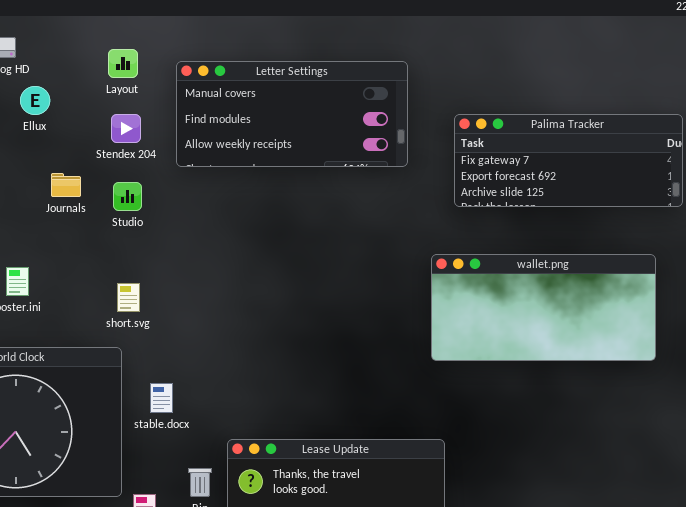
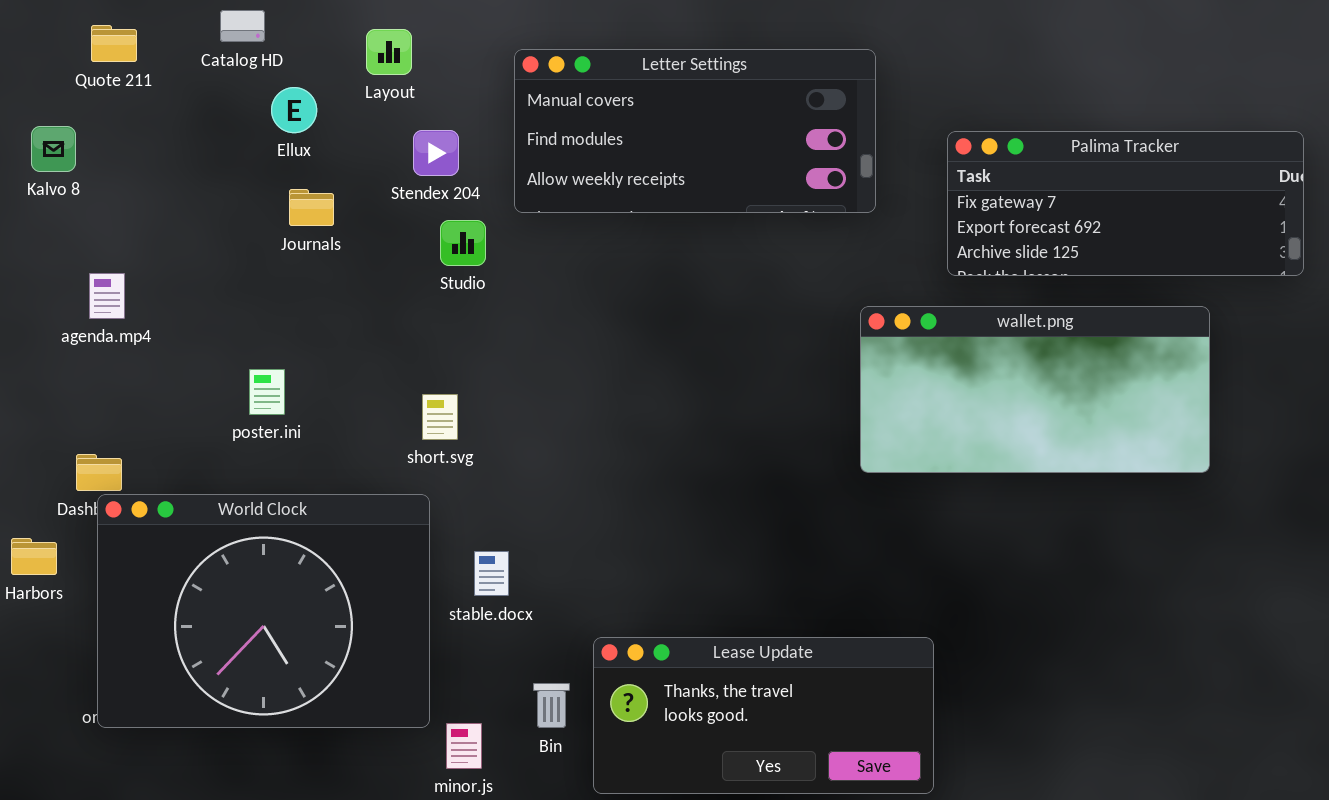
Layout: [108,49,138,78] -> [366,29,412,75], moved
Journals: [51,173,81,197] -> [289,189,334,226], moved
Studio: [113,182,142,211] -> [440,220,486,266], moved
wallet.png: [431,254,656,361] -> [860,306,1210,473], moved

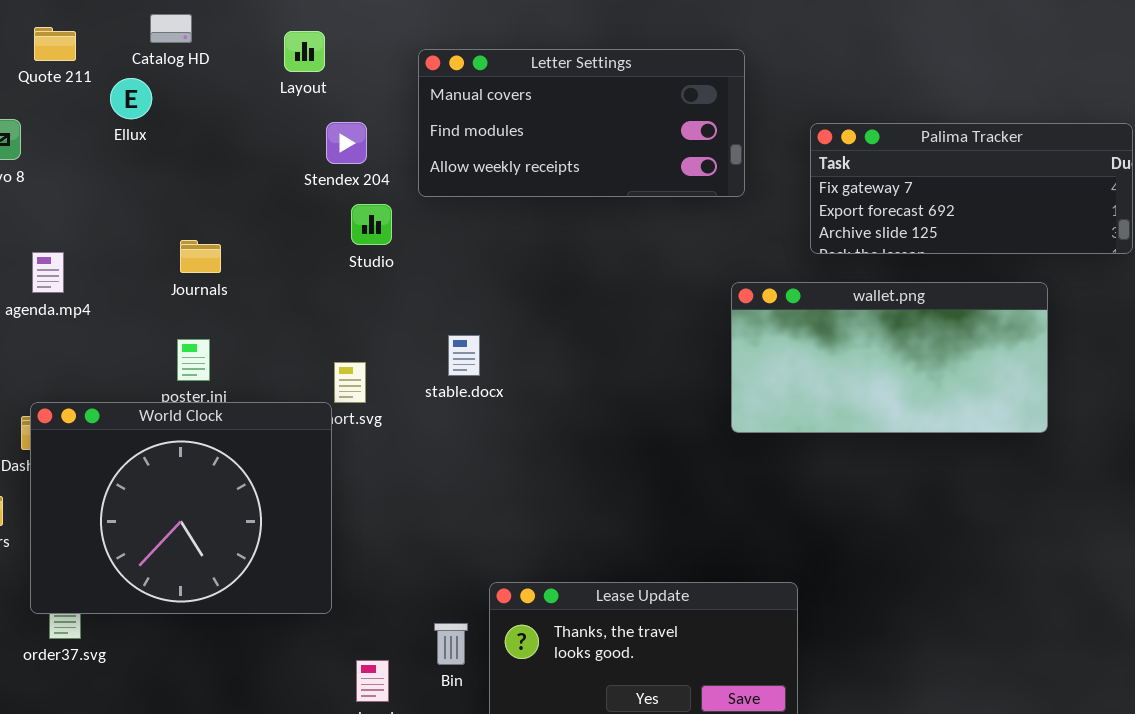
Ellux: [271,87,317,133] -> [110,78,152,119], moved
Journals: [289,189,334,226] -> [180,240,221,273], moved
World Clock: [97,494,430,728] -> [30,402,332,614], moved
stable.docx: [474,551,509,596] -> [448,335,480,376], moved

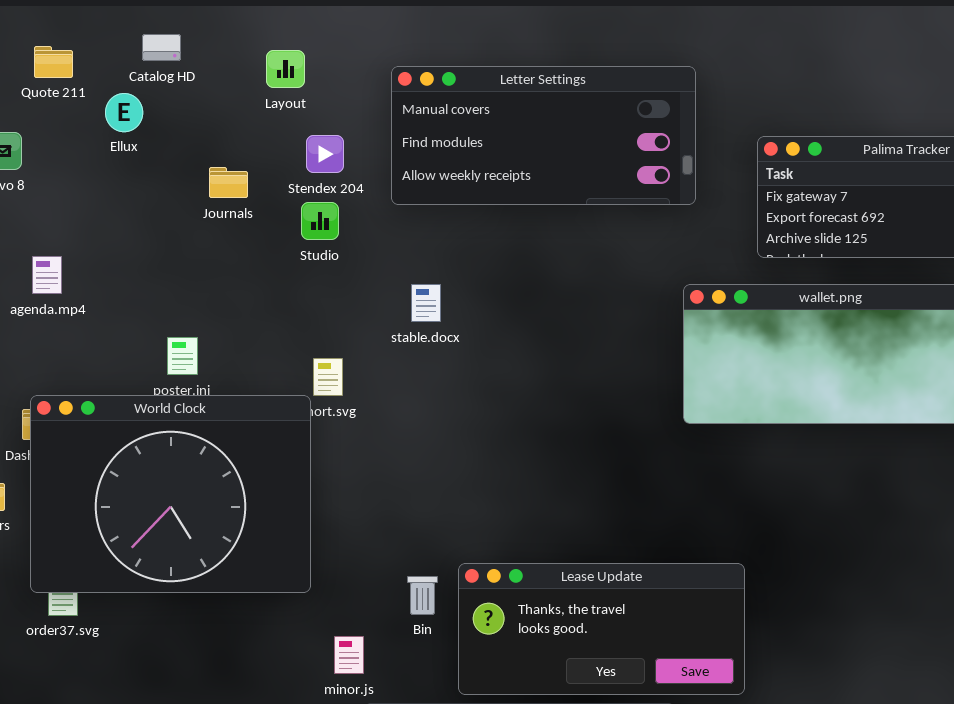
Studio: [351,204,392,245] -> [301,202,339,240], moved
Journals: [180,240,221,273] -> [209,167,248,198], moved
stable.docx: [448,335,480,376] -> [411,284,441,322], moved
Bin: [434,623,468,665] -> [407,576,438,615], moved

